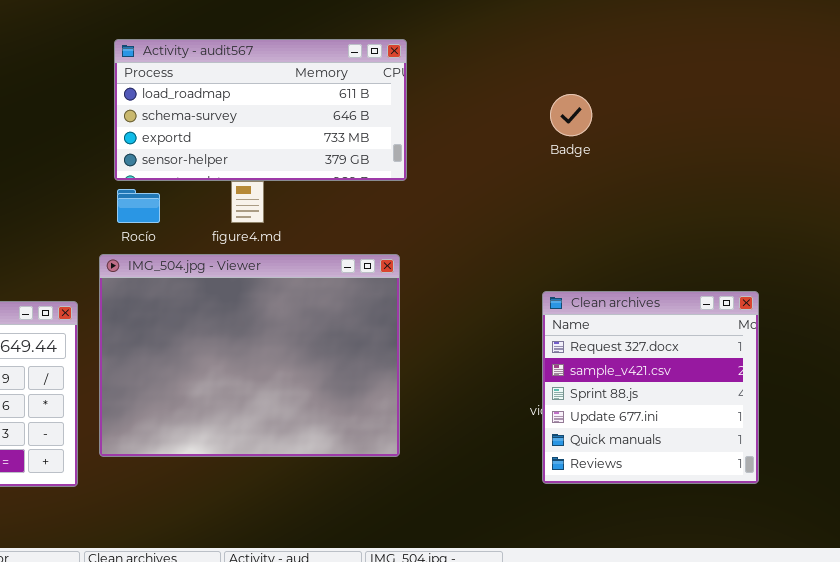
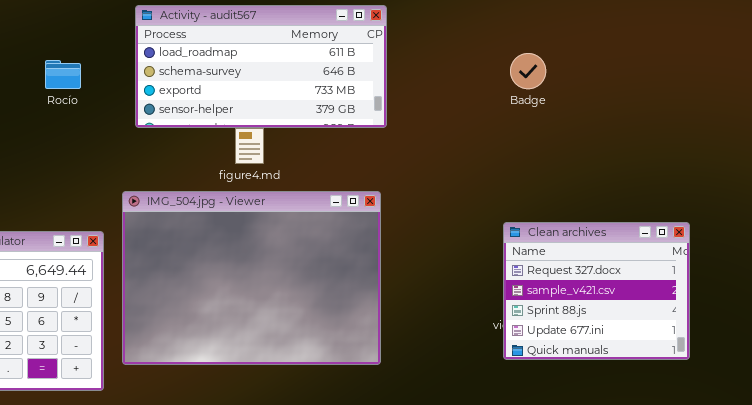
Rocío: [117,189,160,223] -> [45,60,81,89], moved
Clean archives: [542,291,759,484] -> [503,222,690,360], resized

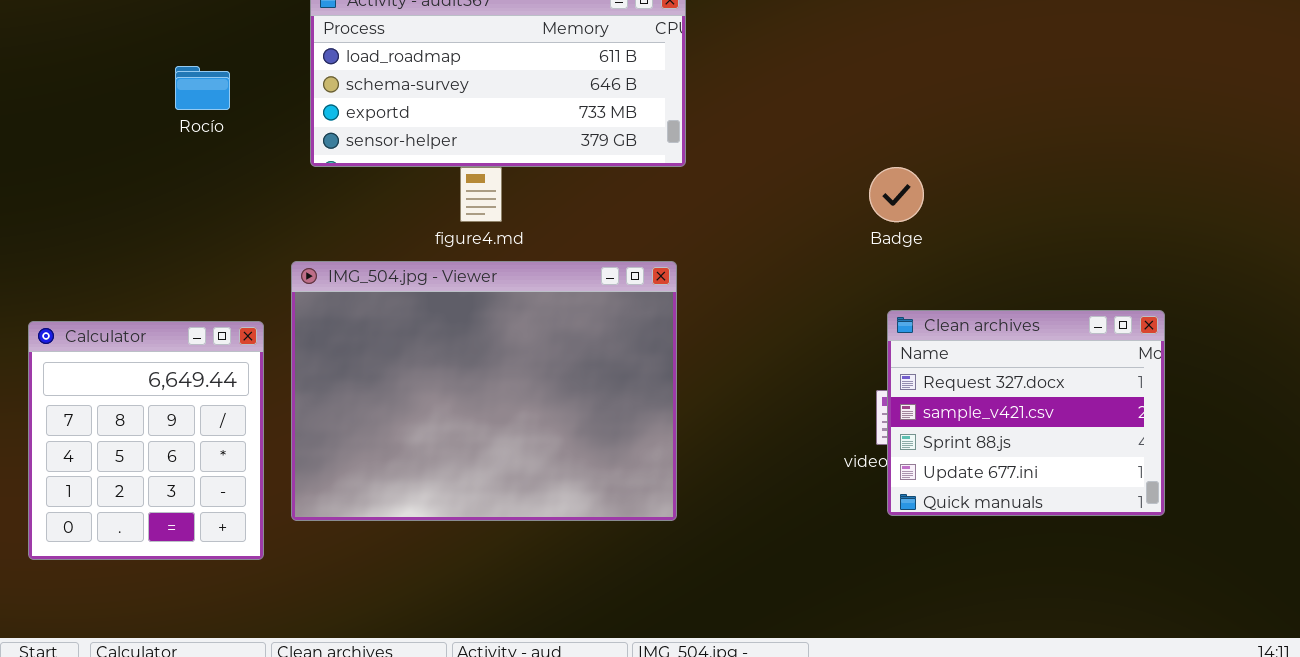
Badge: [510,53,546,89] -> [869,167,924,222], moved
Clean archives: [503,222,690,360] -> [887,310,1165,516], moved

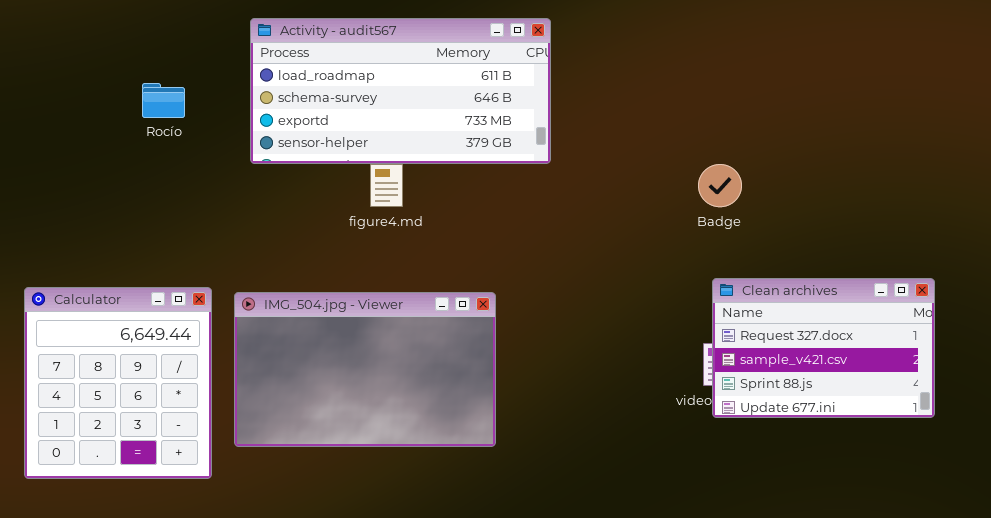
IMG_504.jpg - Viewer: [291,261,677,521] -> [234,292,496,447], resized
Clean archives: [887,310,1165,516] -> [712,278,935,418], resized

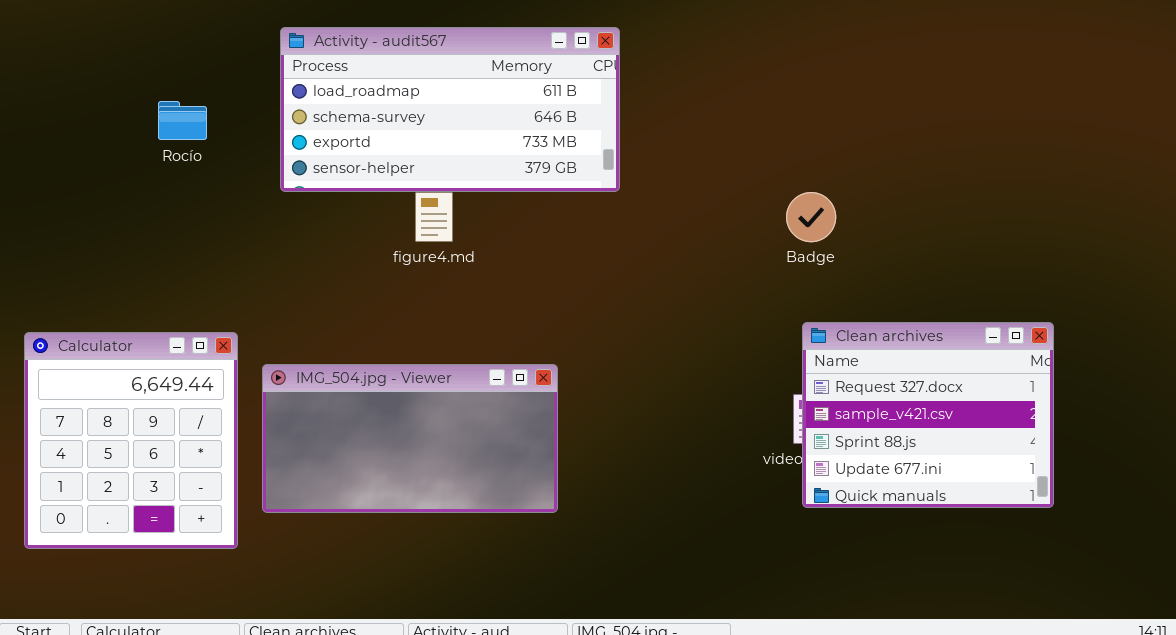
Clean archives: [712,278,935,418] -> [802,322,1054,508], resized
IMG_504.jpg - Viewer: [234,292,496,447] -> [262,364,558,513], resized

